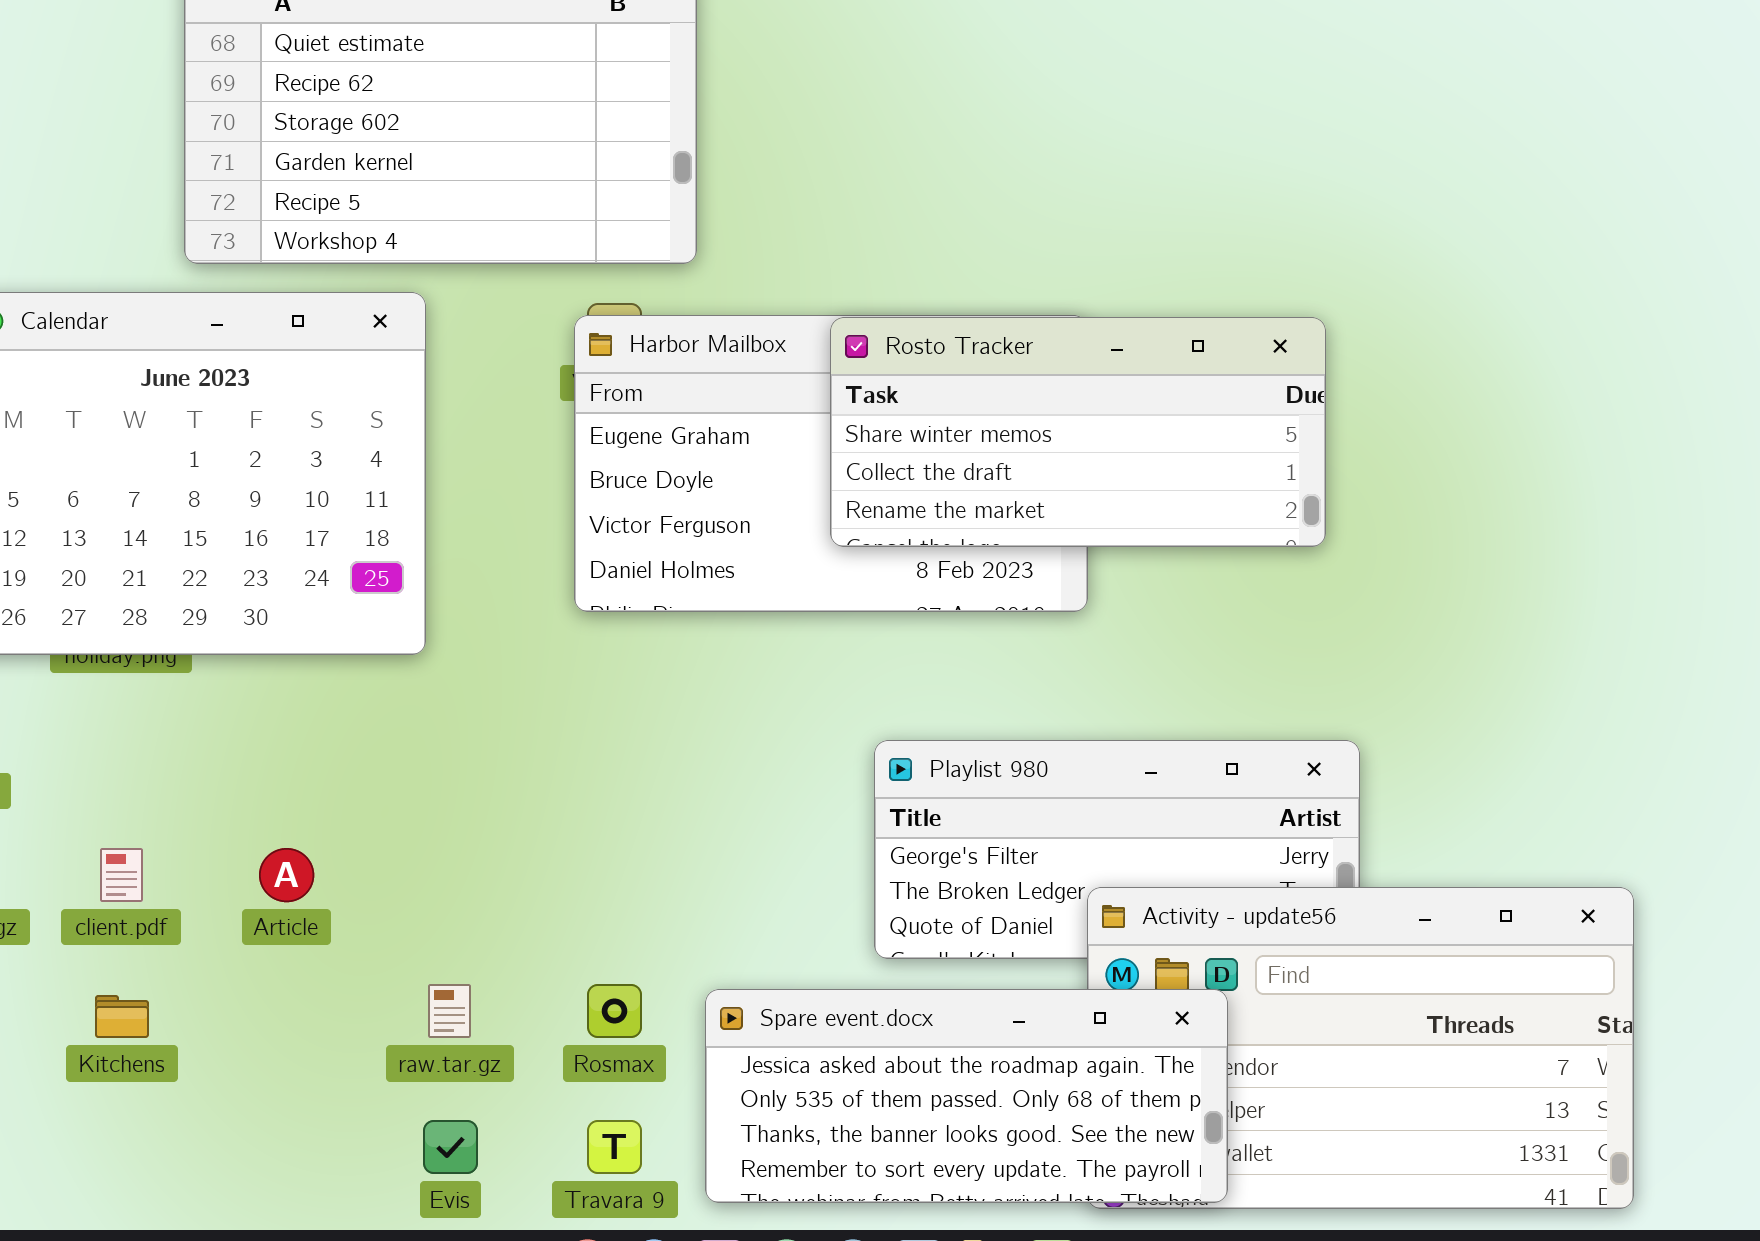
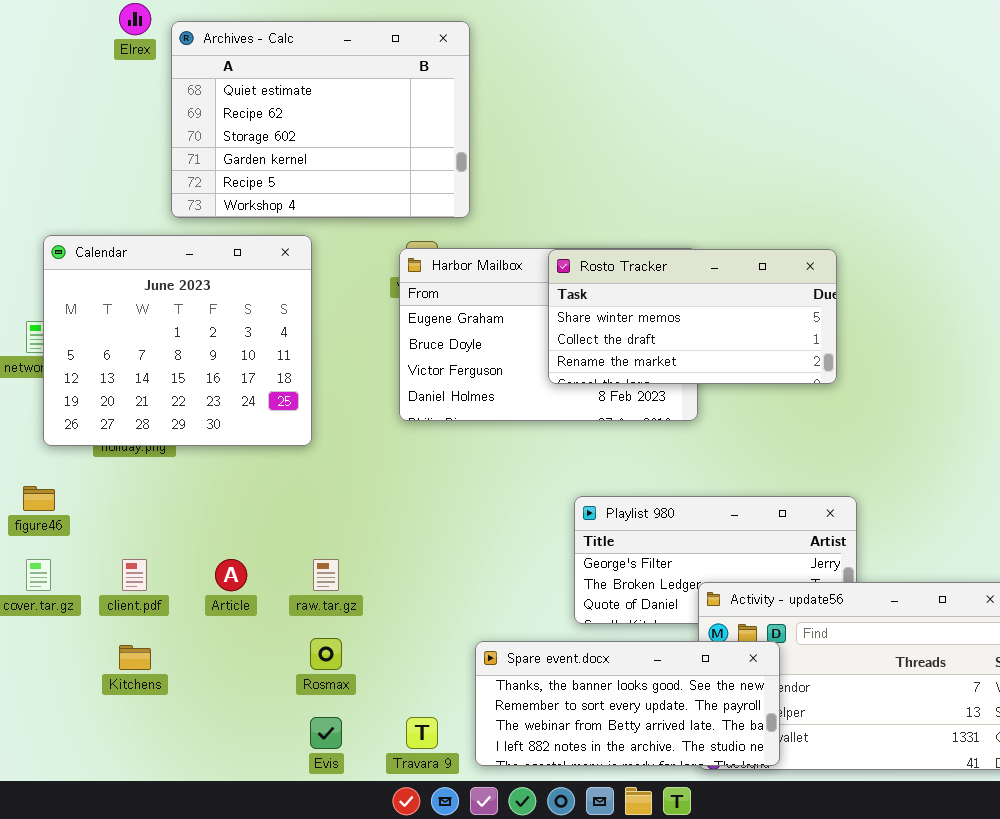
raw.tar.gz: [428,984,471,1038] -> [313,559,339,591], moved
Rosmax: [587,984,642,1038] -> [310,638,342,670], moved
Spare event.docx: [705,989,1228,1203] -> [475,641,780,766], scrolled down 2 rows

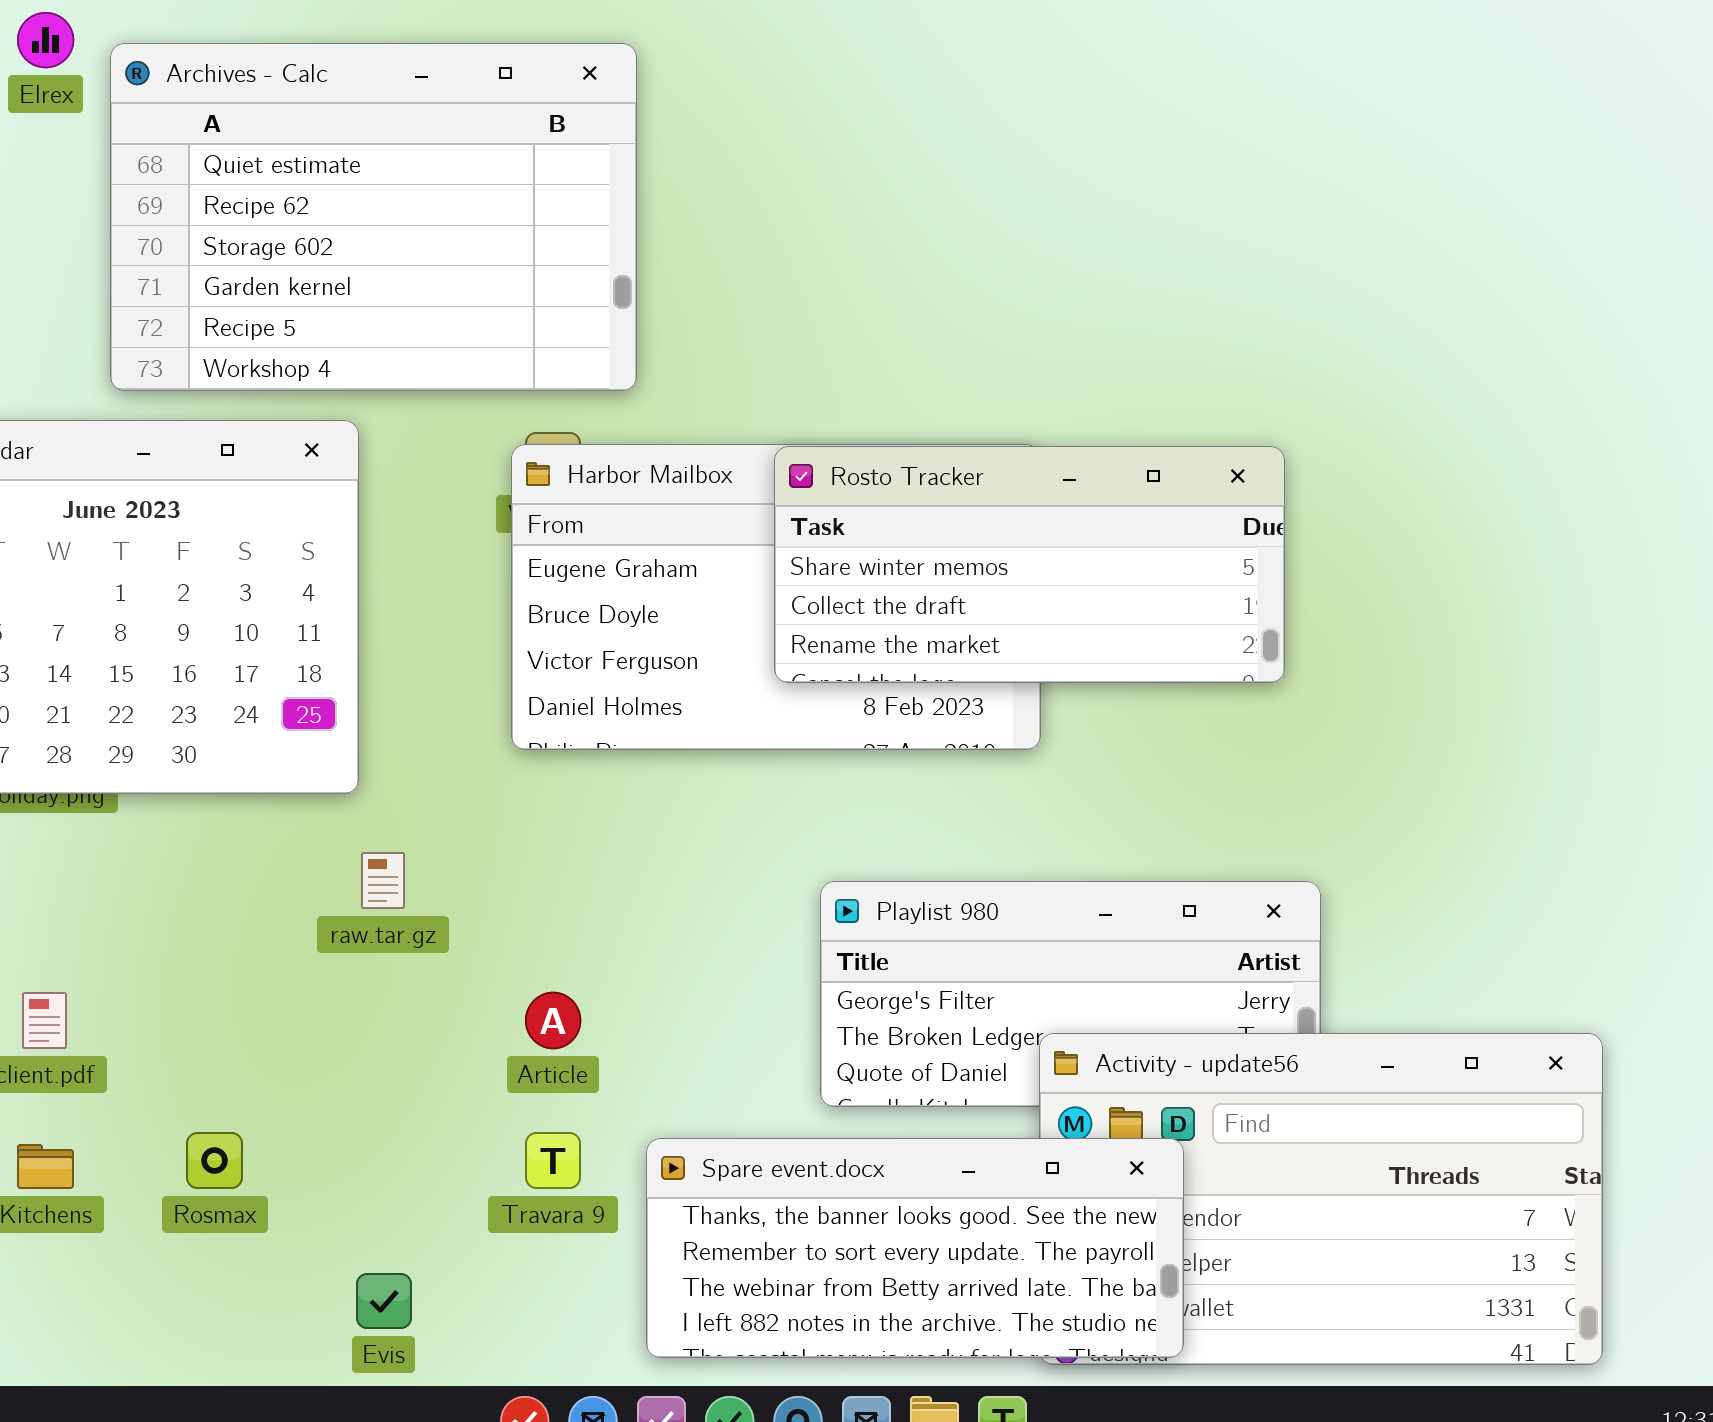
Article: [215,559,247,591] -> [525,992,581,1049], moved
raw.tar.gz: [313,559,339,591] -> [361,852,405,909], moved
Rosmax: [310,638,342,670] -> [186,1132,243,1189], moved
Travara 9: [406,717,438,749] -> [525,1132,581,1189], moved

